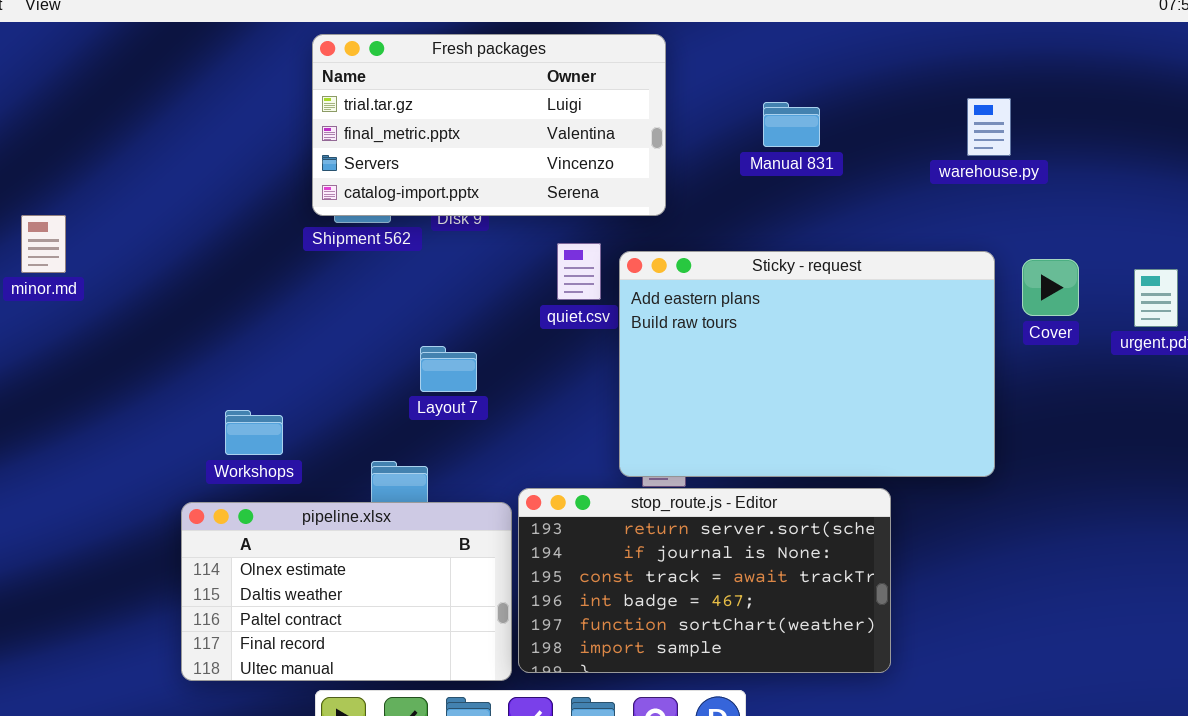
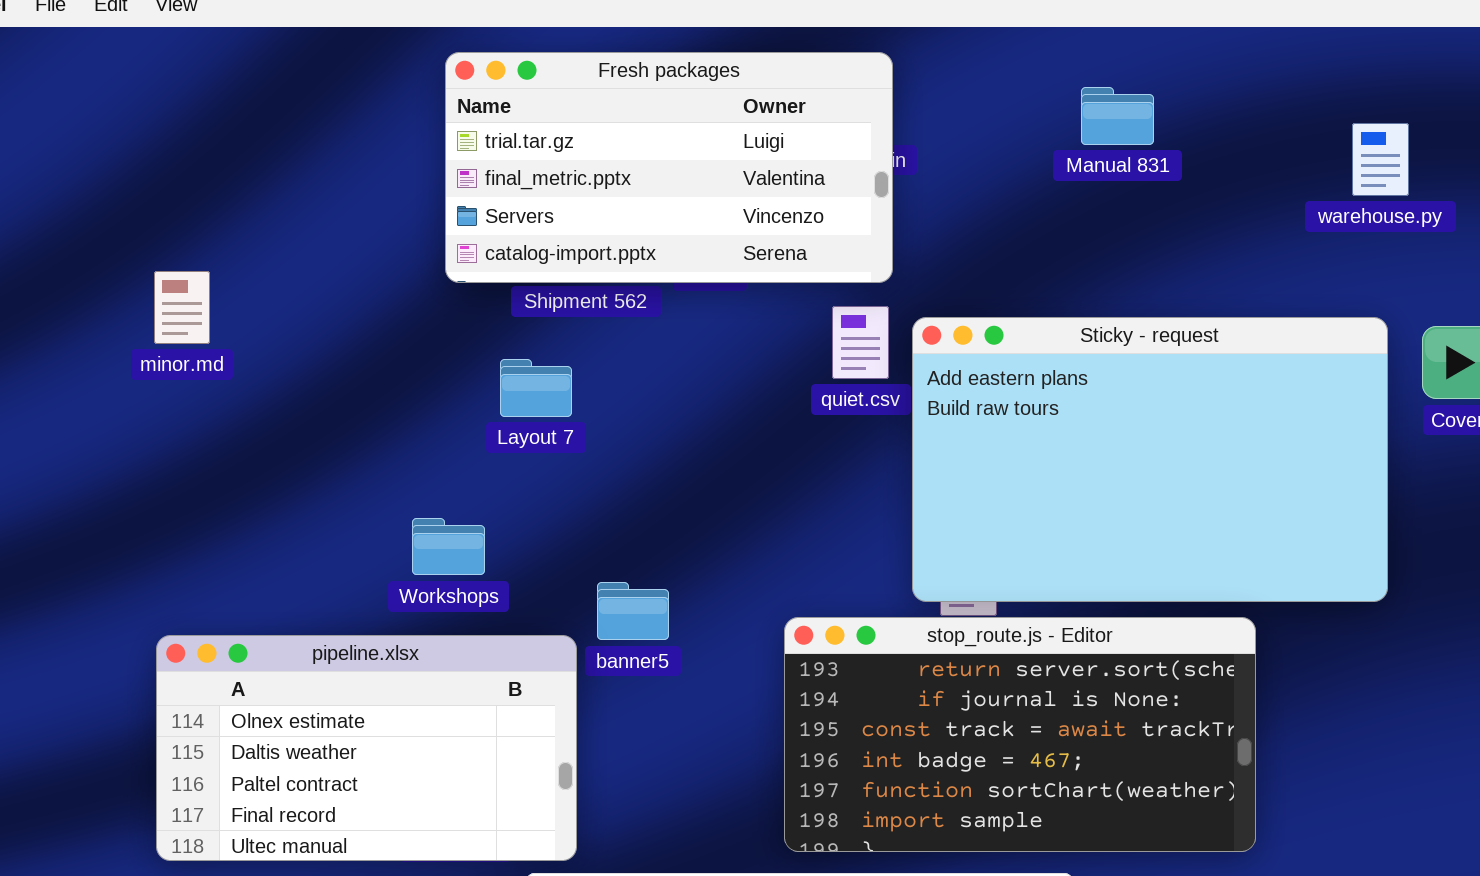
Fresh packages: [312,34,666,216] -> [445,52,893,283], moved
Manual 831: [763,102,820,147] -> [1081,87,1154,145], moved
Layout 7: [420,346,477,392] -> [500,359,572,417], moved
pipeline.xlsx: [181,502,512,681] -> [156,635,577,861], moved

